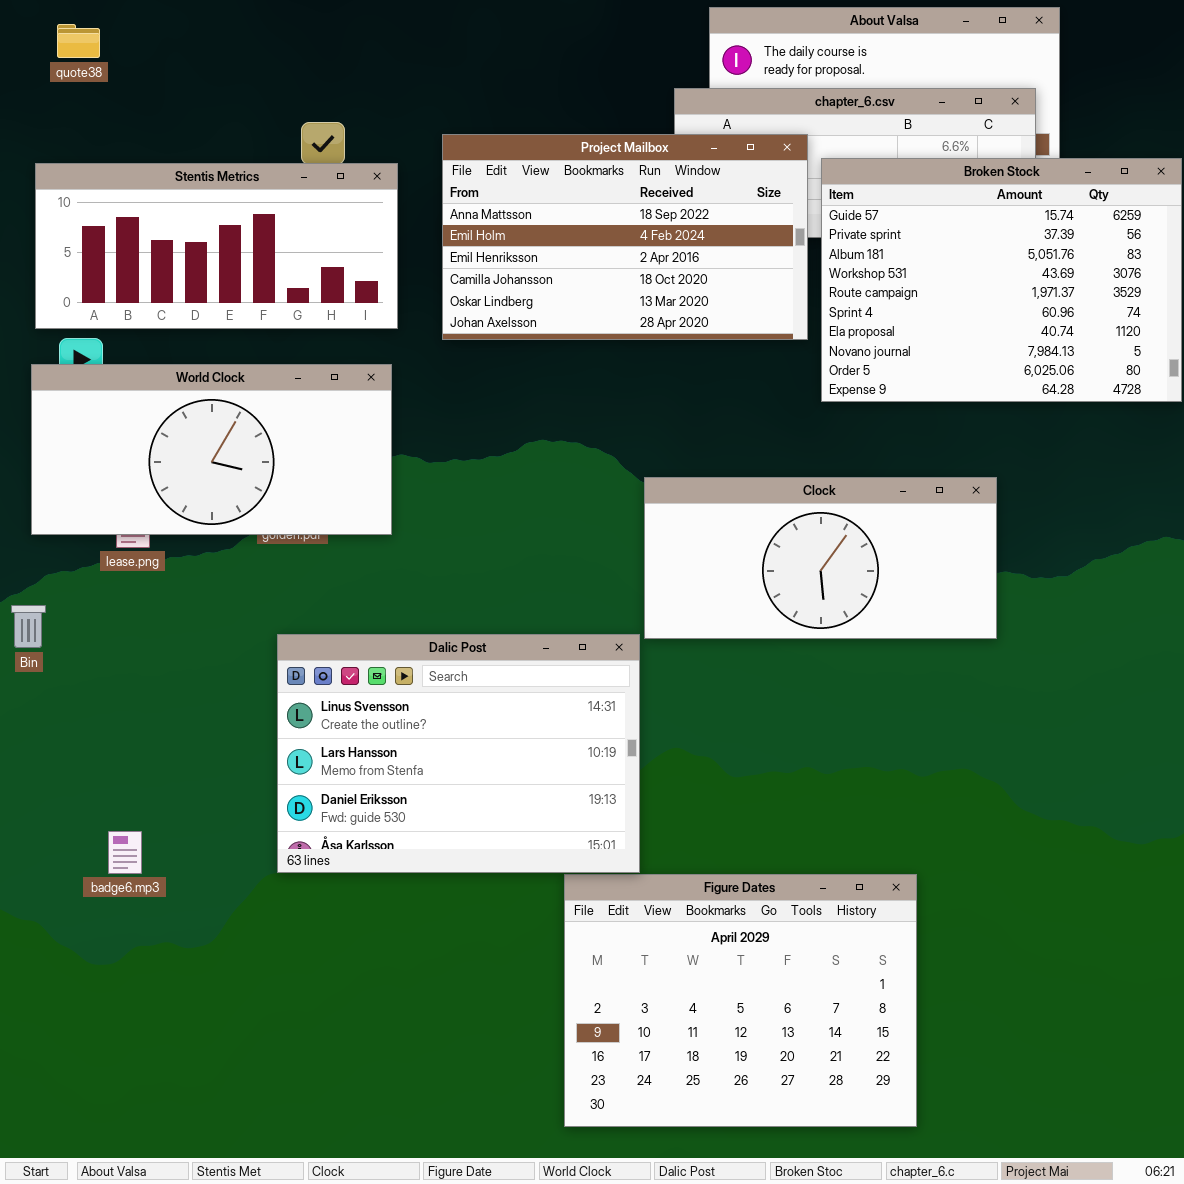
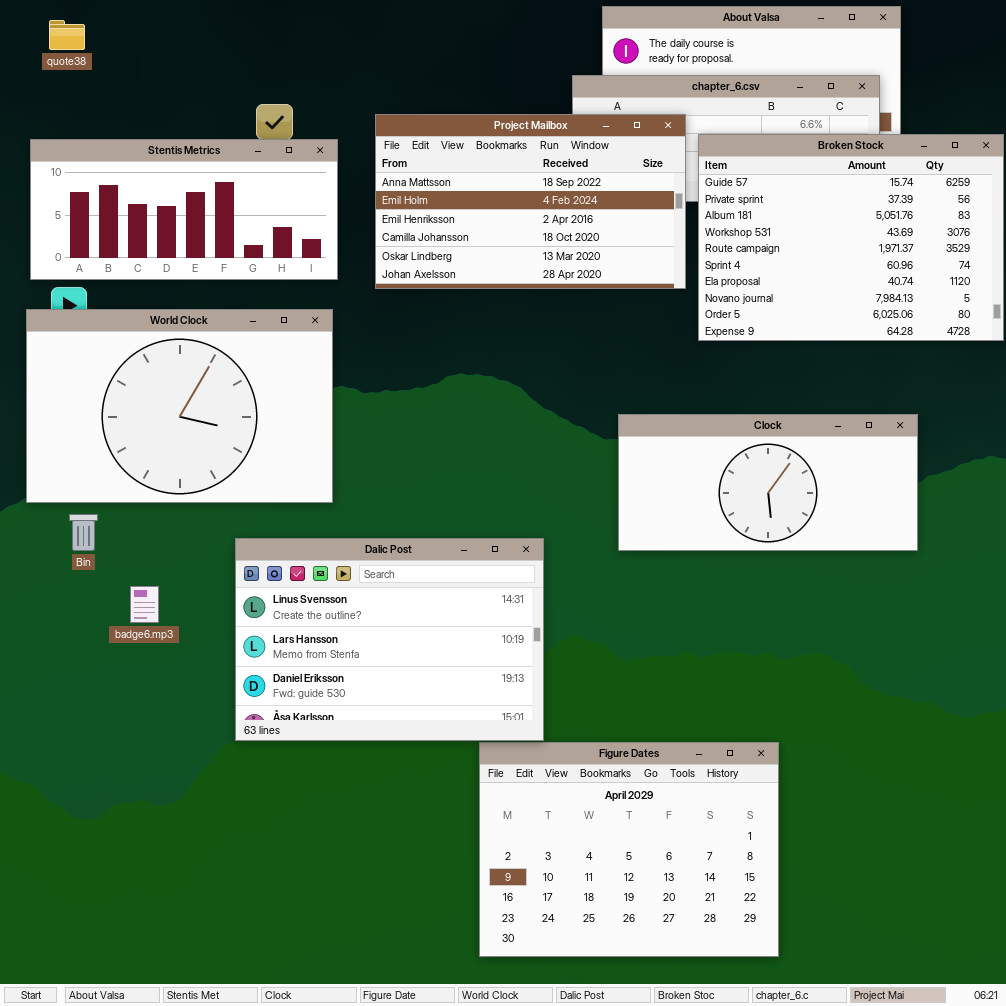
World Clock: [31,364,392,535] -> [26,309,333,503], resized
Clock: [644,477,997,639] -> [618,414,918,551], moved
Bin: [11,605,46,648] -> [69,514,98,551], moved
badge6.mp3: [108,831,142,874] -> [130,586,159,623], moved

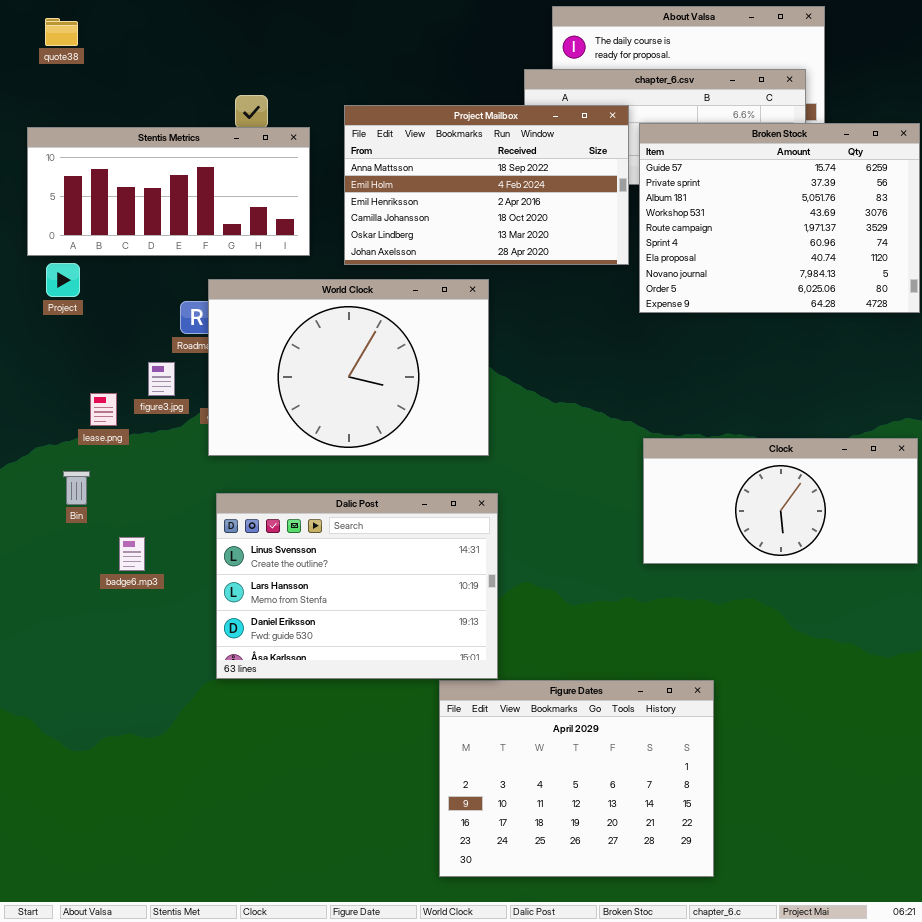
World Clock: [26,309,333,503] -> [208,279,489,456], moved
Clock: [618,414,918,551] -> [643,438,918,564], moved

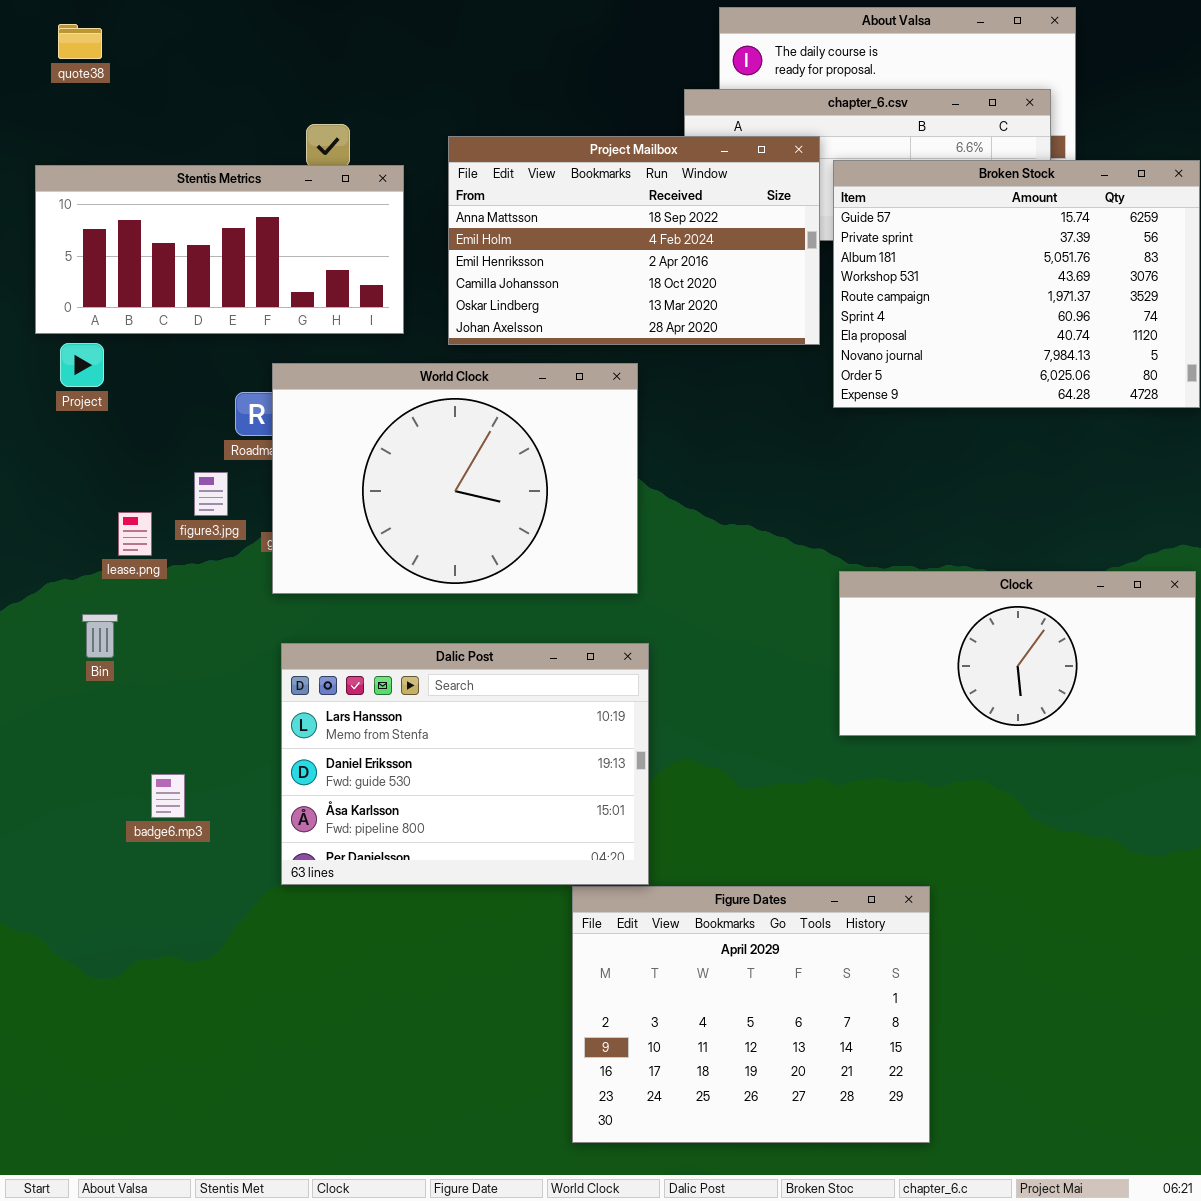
Dalic Post: [216,493,498,679] -> [281,643,649,885], scrolled down 1 row
badge6.mp3: [119,537,145,571] -> [151,774,185,818], moved

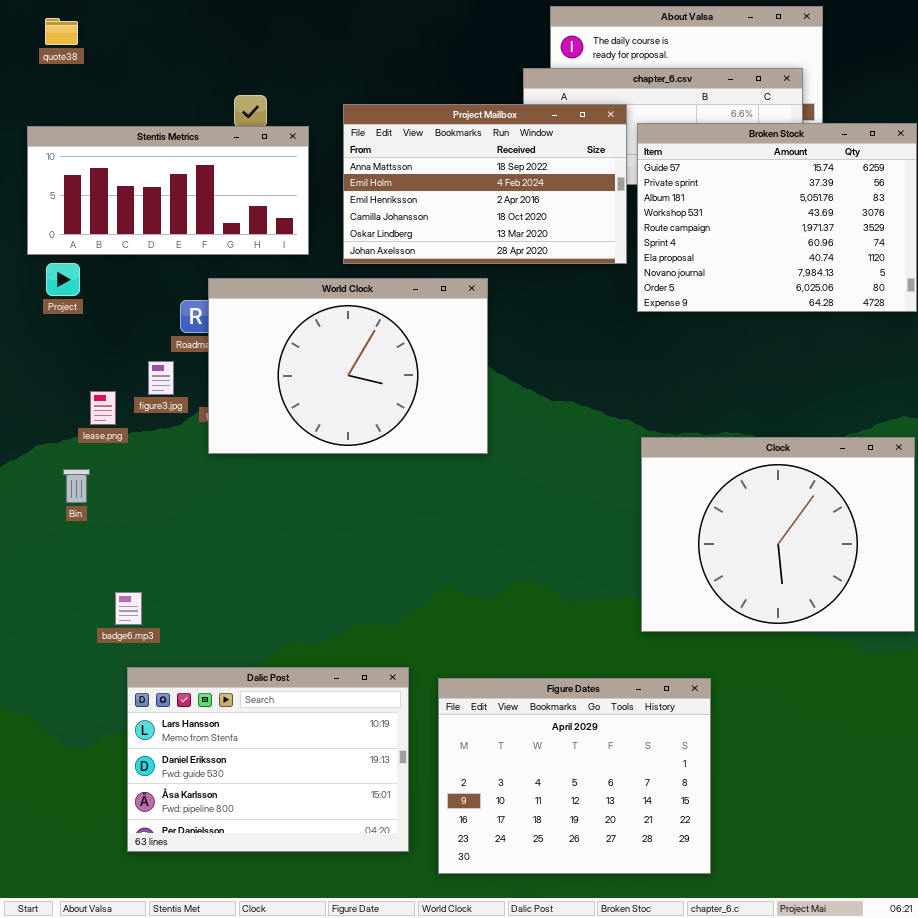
Clock: [839,571,1196,736] -> [641,437,915,632], resized
Dalic Post: [281,643,649,885] -> [127,667,409,852], moved

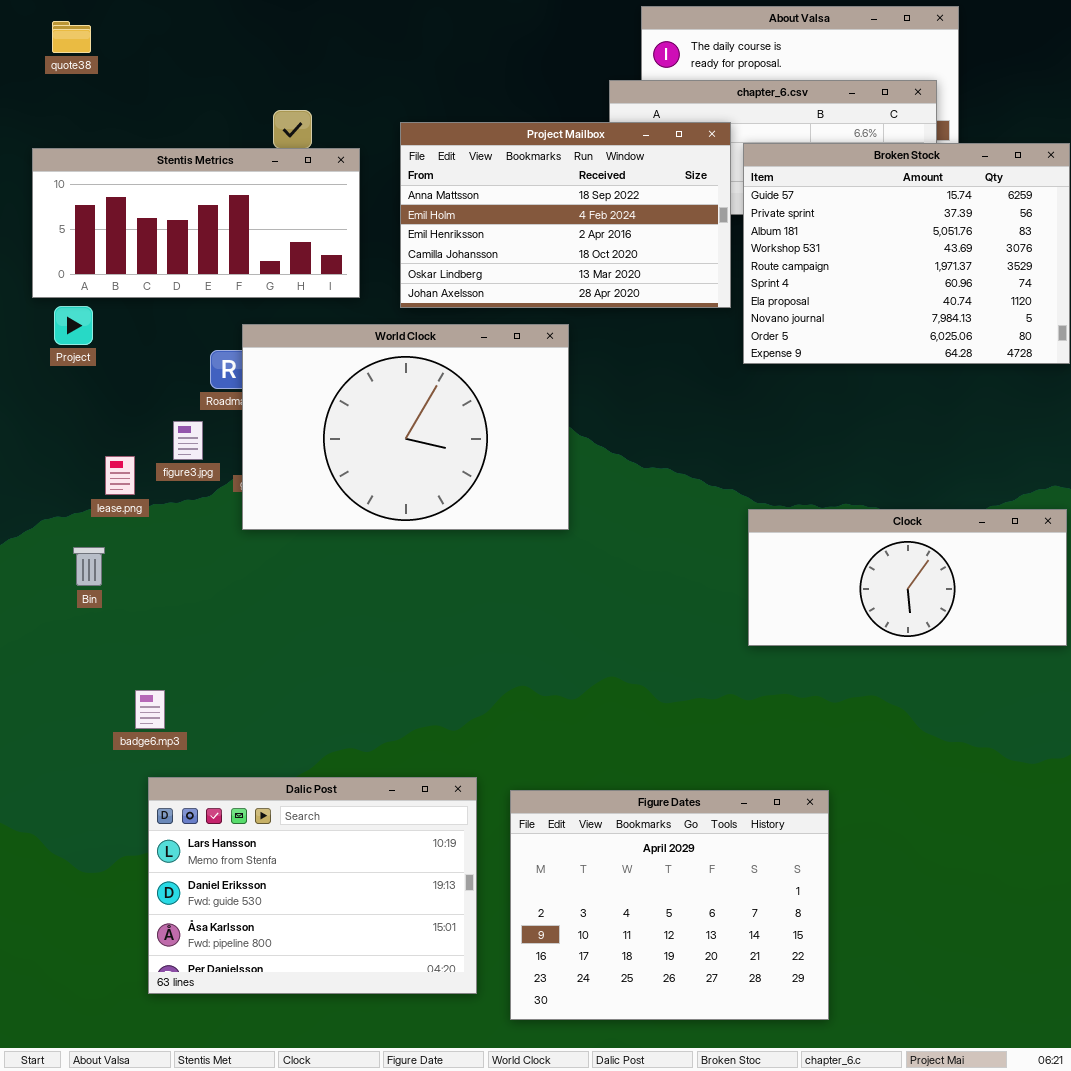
Clock: [641,437,915,632] -> [748,509,1067,646], resized

